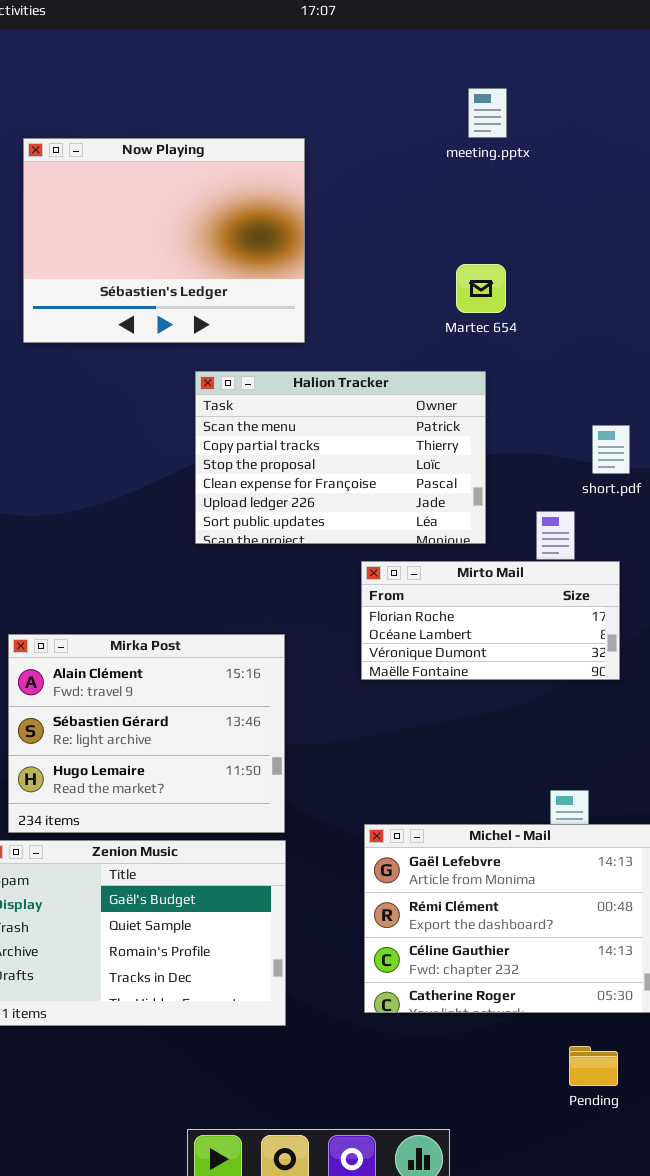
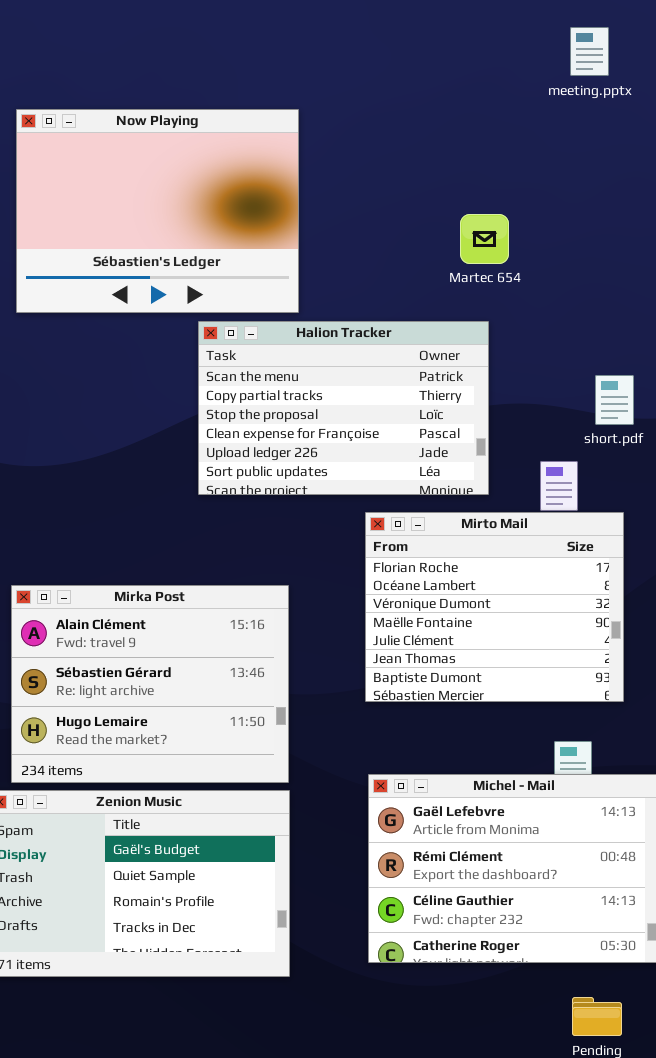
meeting.pptx: [468,88,507,138] -> [570,27,609,76], moved
Now Playing: [23,138,305,343] -> [16,109,299,313], moved
Mirto Mail: [361,561,620,680] -> [365,512,624,702], resized

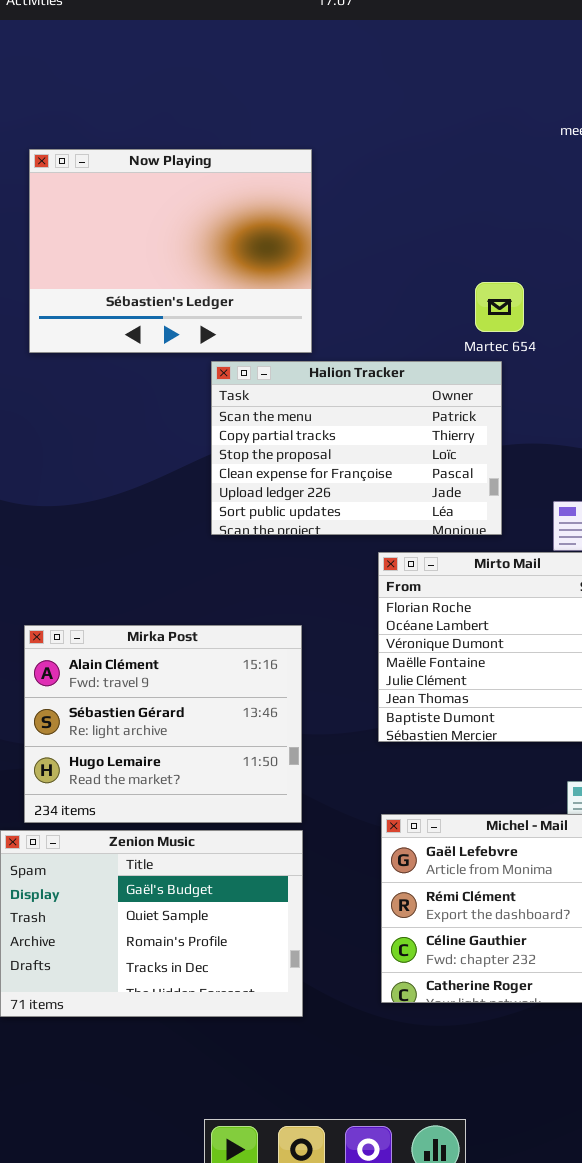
Martec 654: [460,214,509,264] -> [475,282,524,332], moved

